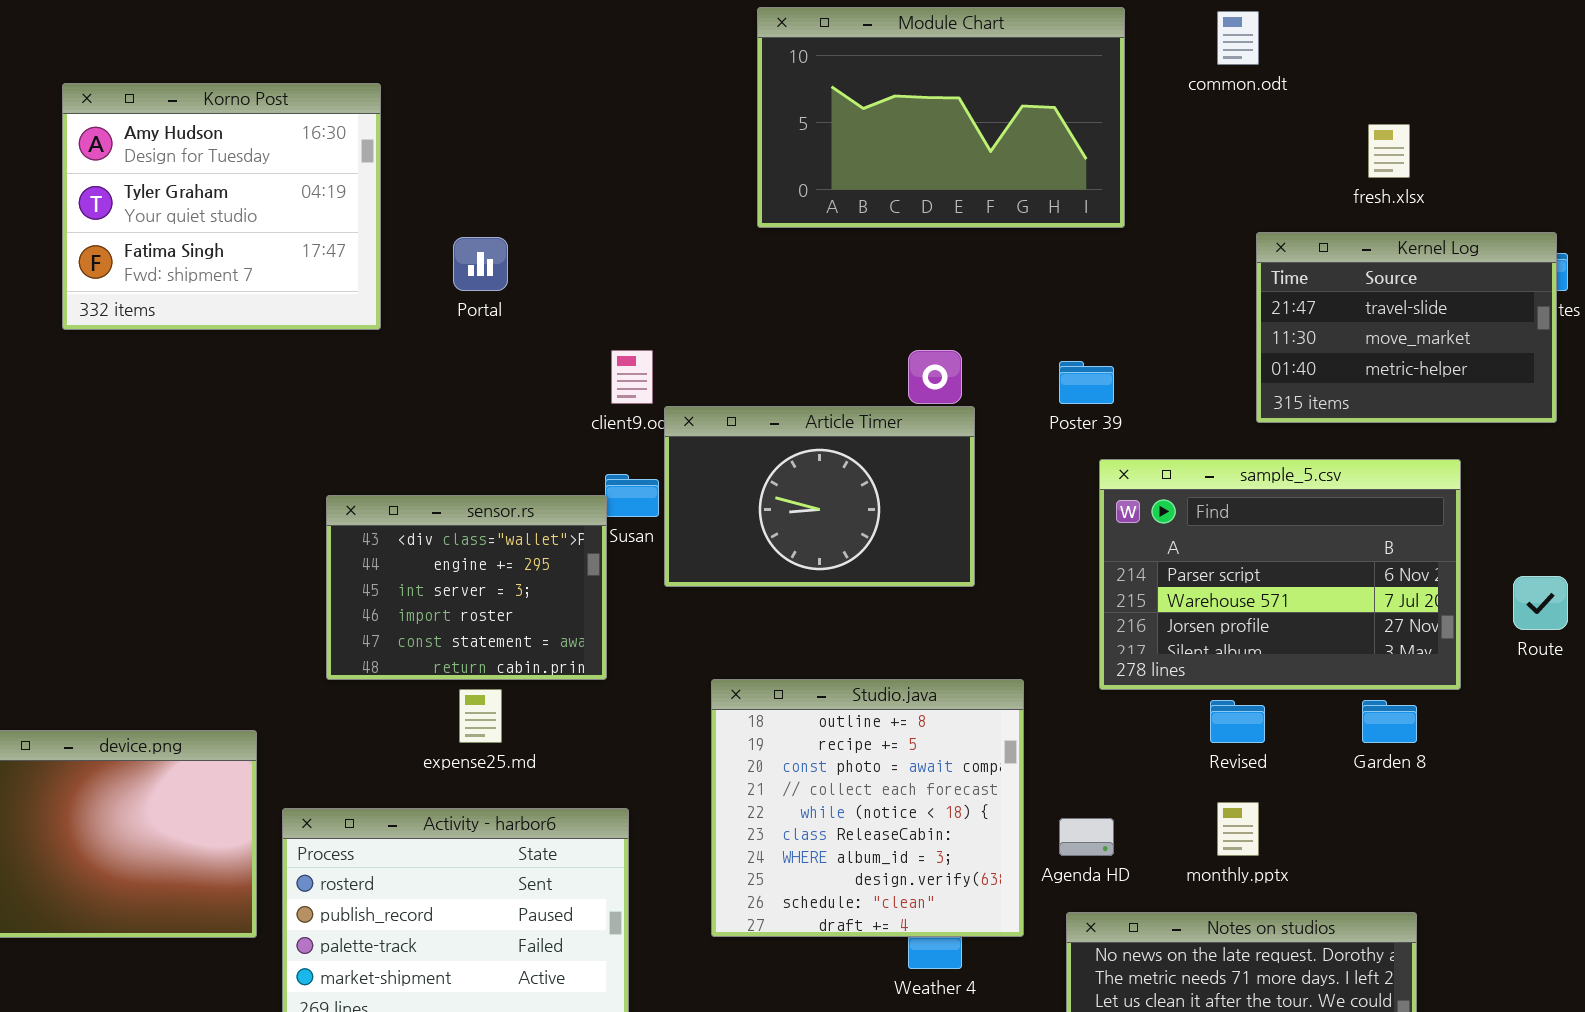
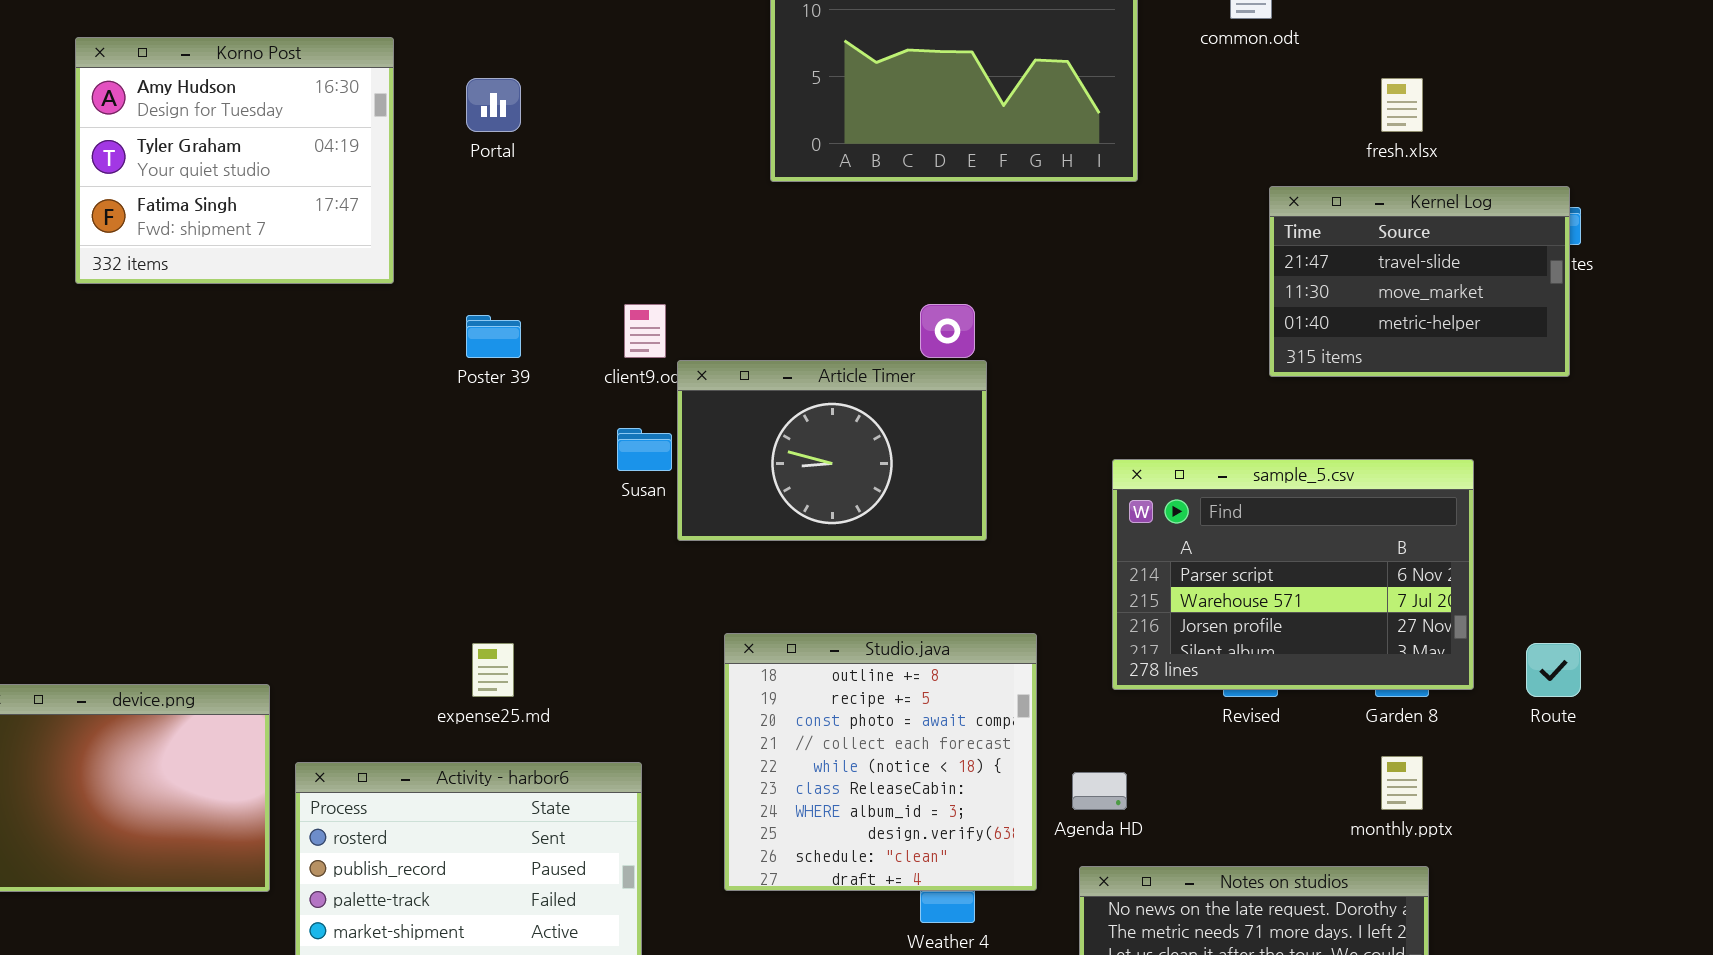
Portal: [453,237,508,291] -> [466,78,521,132], moved
Poster 39: [1059,361,1114,404] -> [466,315,521,358], moved
sample_5.csv: [1099,459,1461,690] -> [1112,459,1474,690], moved
sensor.rs: [326,495,607,680] -> none, closed
Route: [1513,576,1568,630] -> [1526,643,1581,697], moved
monthly.pptx: [1217,802,1259,856] -> [1381,756,1423,810], moved

